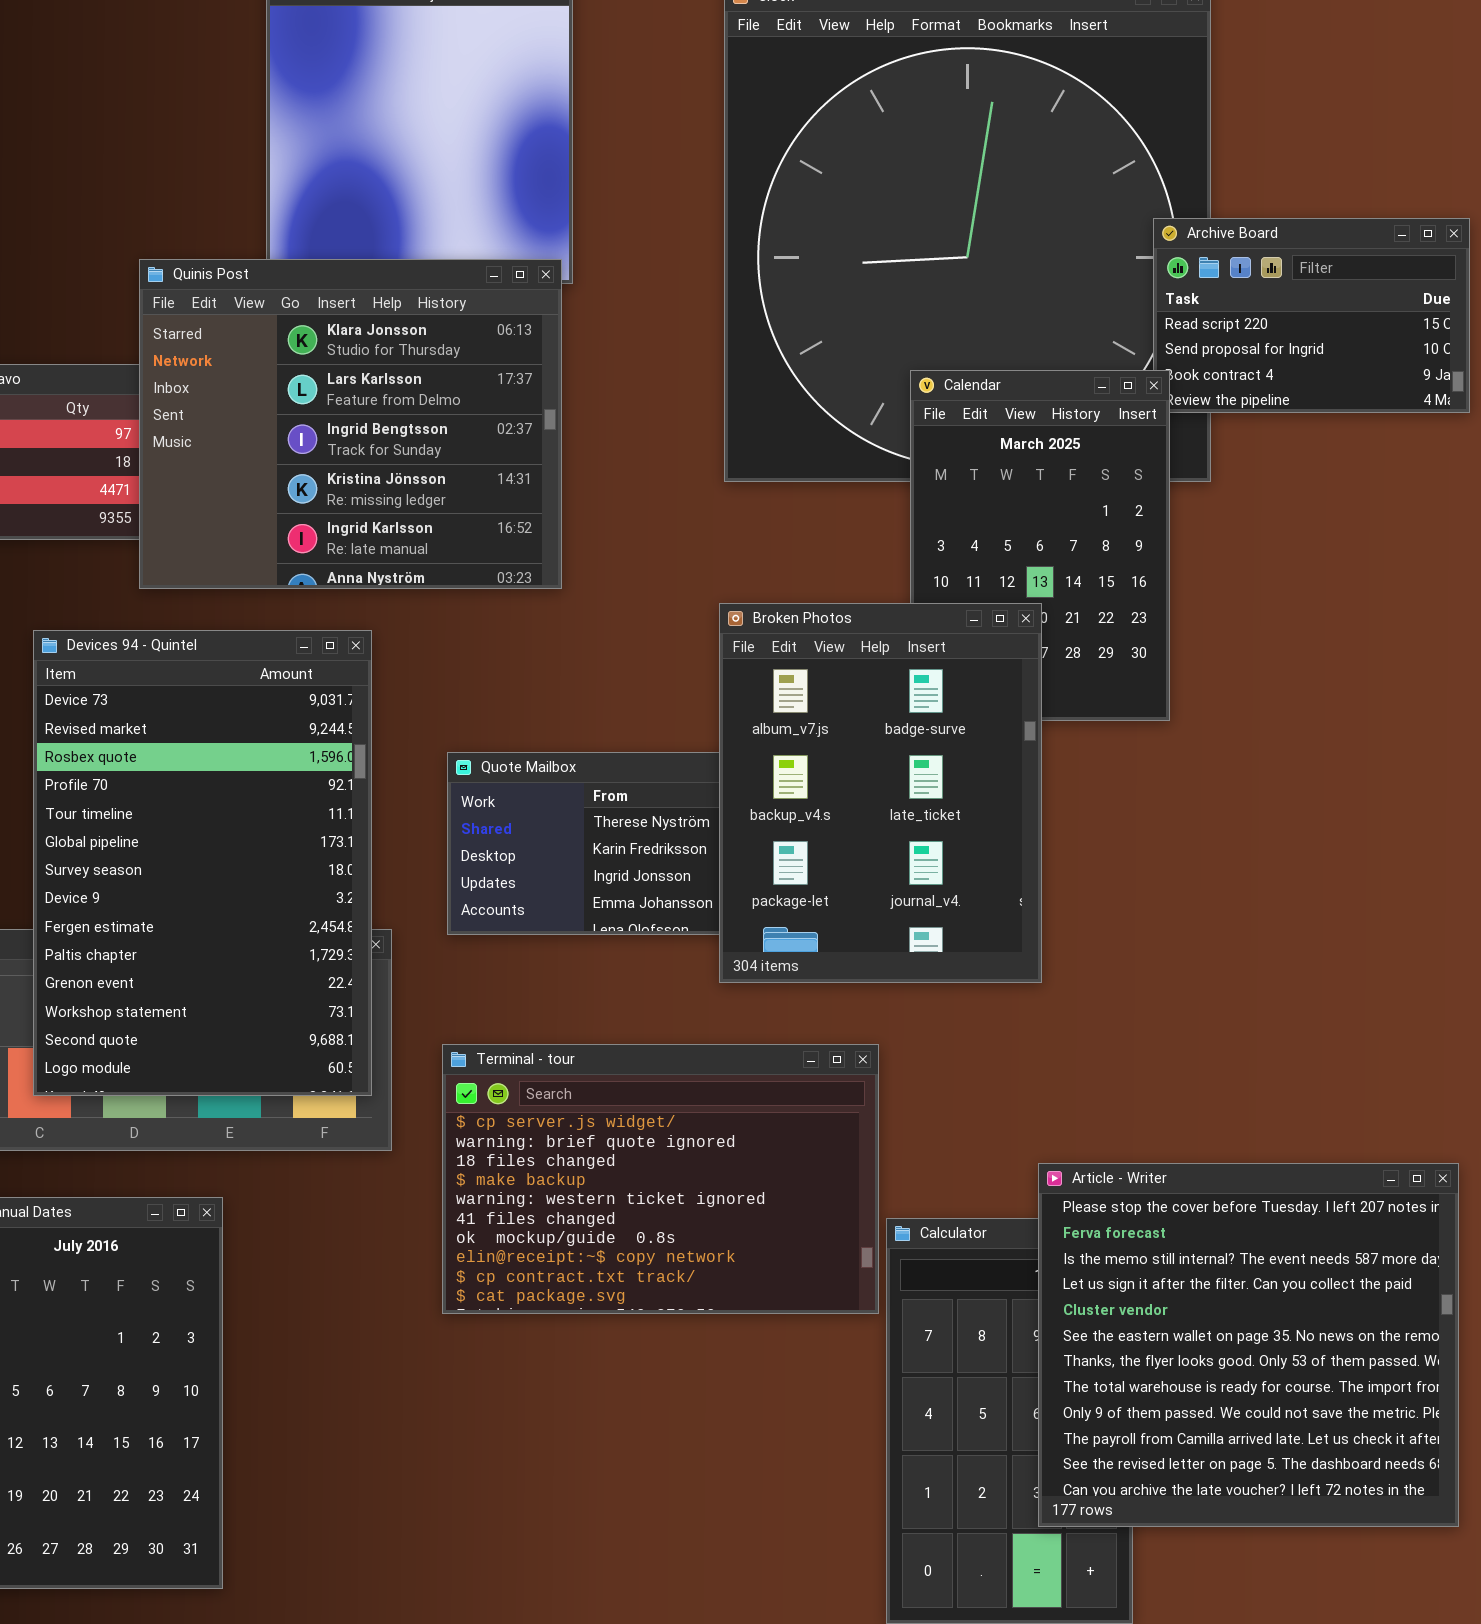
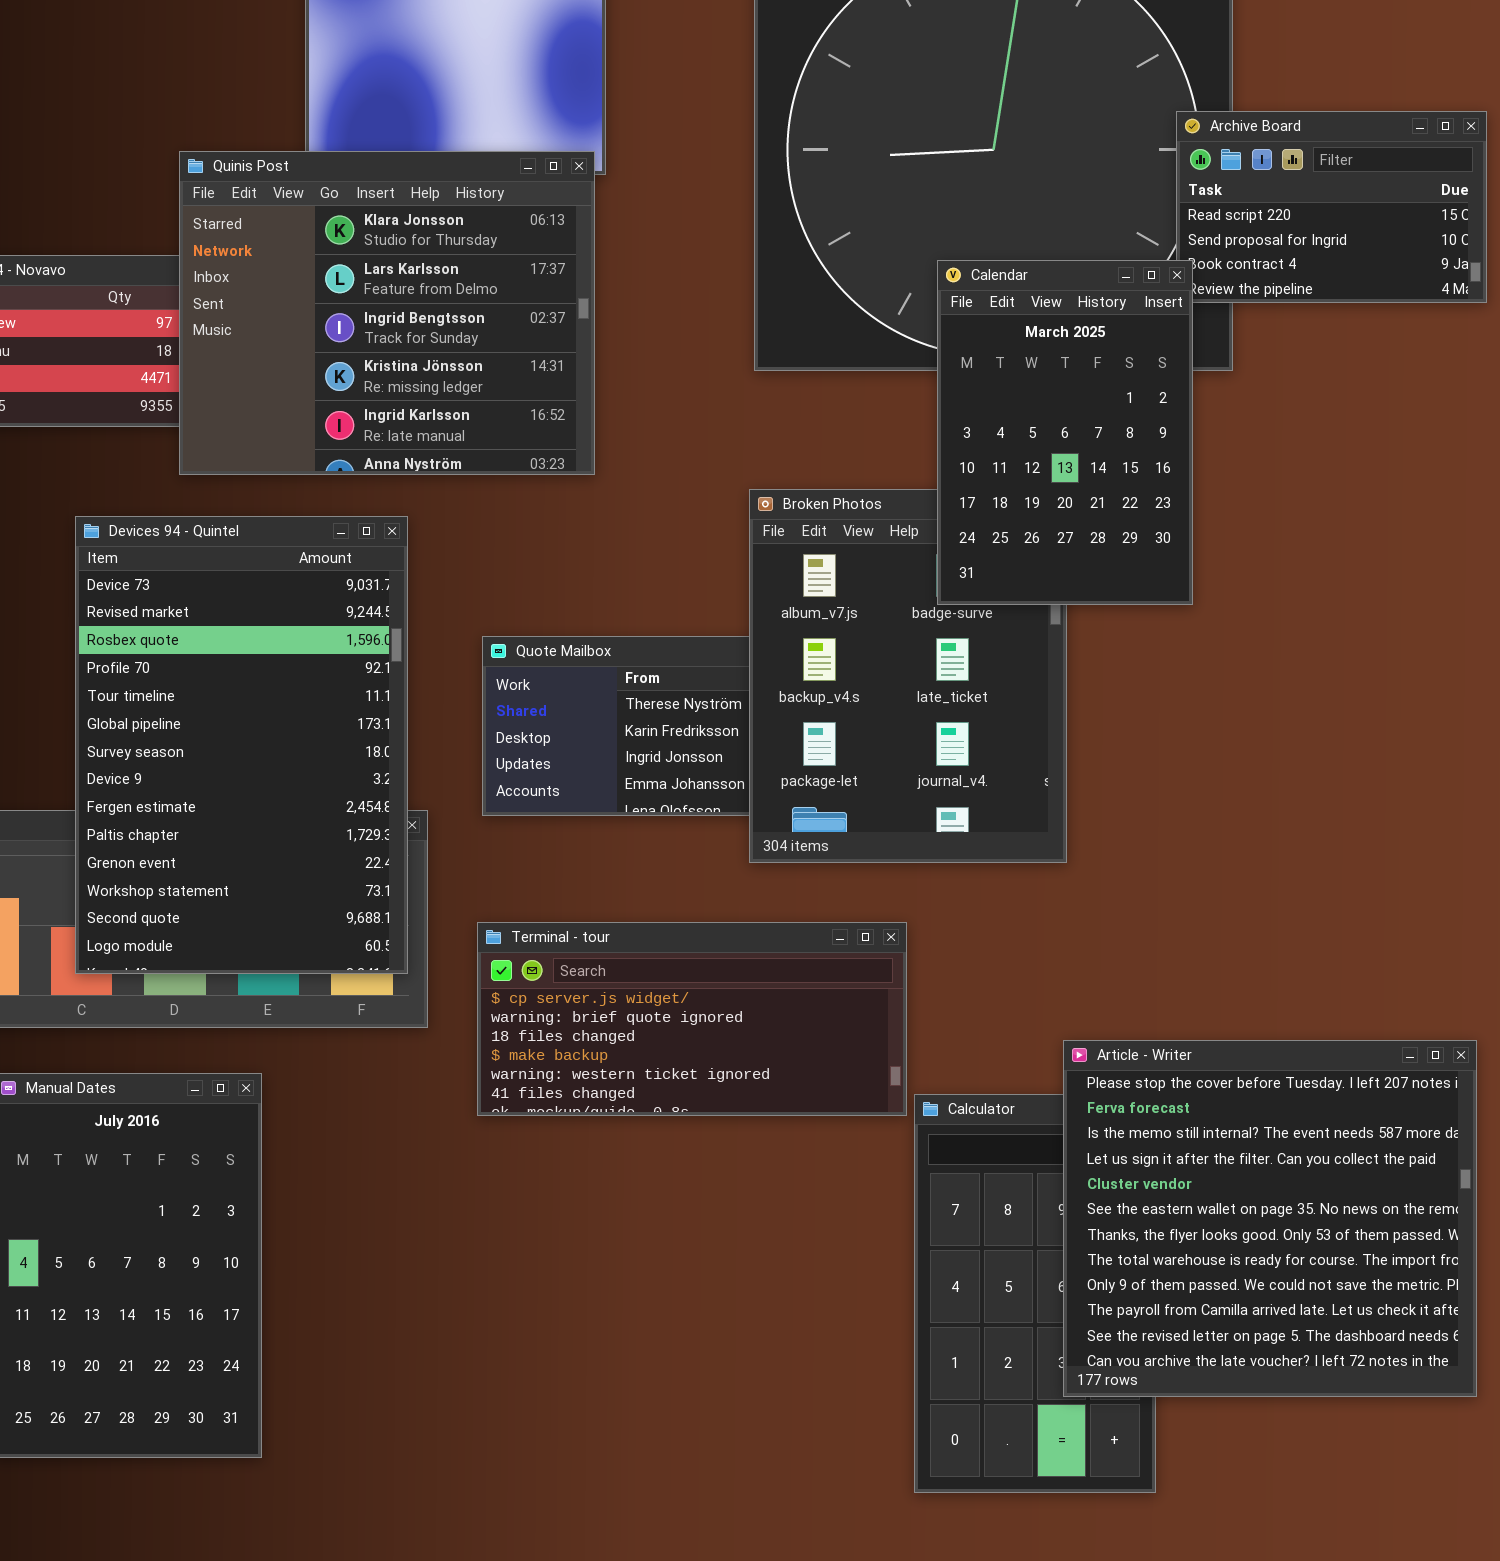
Calendar: [910,370,1170,721] -> [937,260,1193,605], raised
Terminal - tour: [442,1044,879,1314] -> [477,922,907,1116], resized

